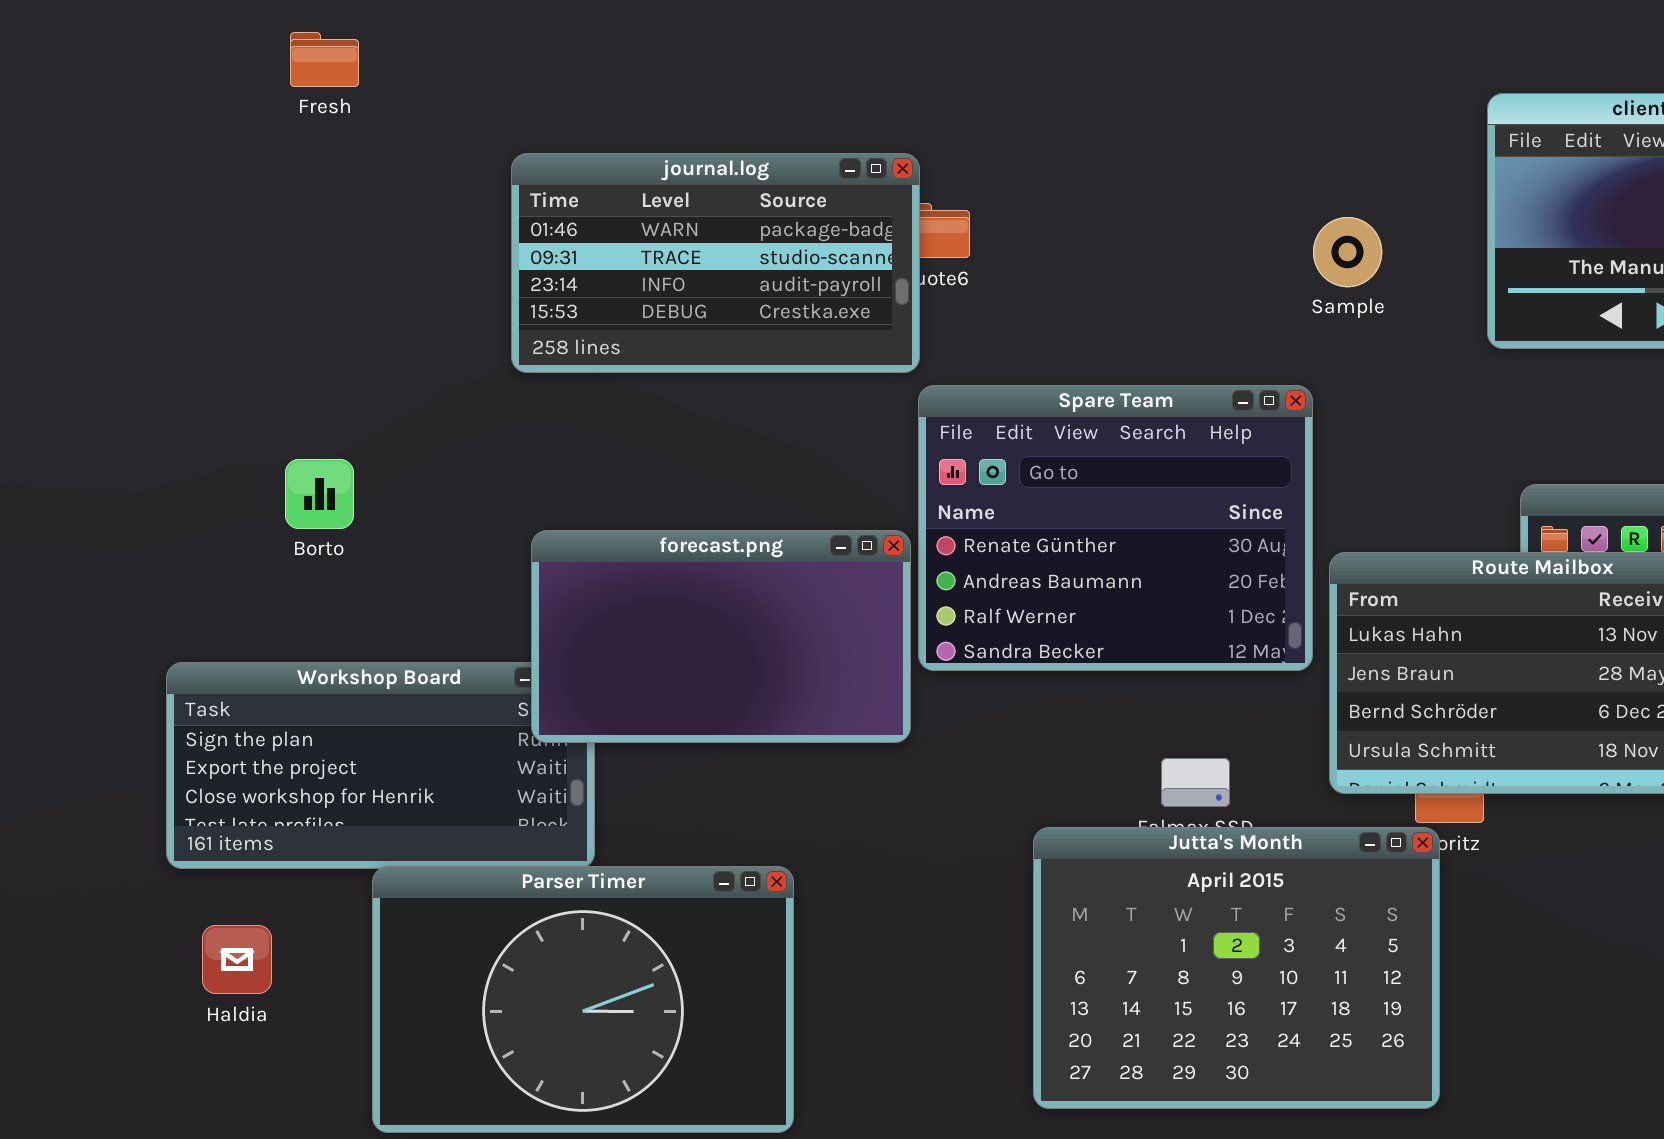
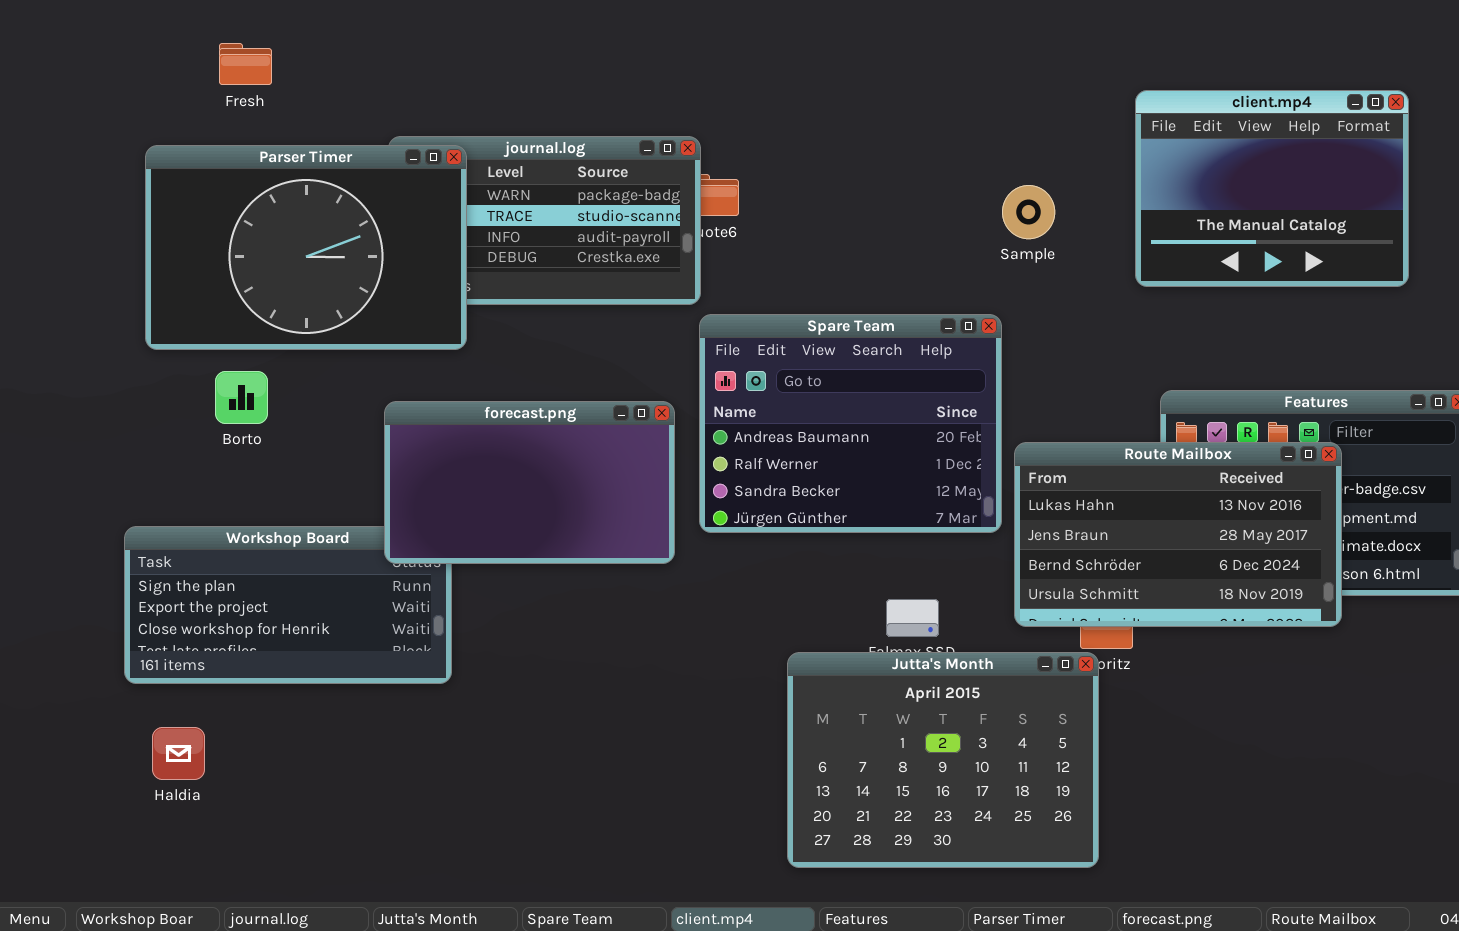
Spare Team: [918,385,1313,671] -> [699,314,1002,533], scrolled down 1 row
forecast.png: [531,530,911,743] -> [384,401,675,564], moved
Parser Timer: [372,866,794,1133] -> [145,145,467,350], moved

